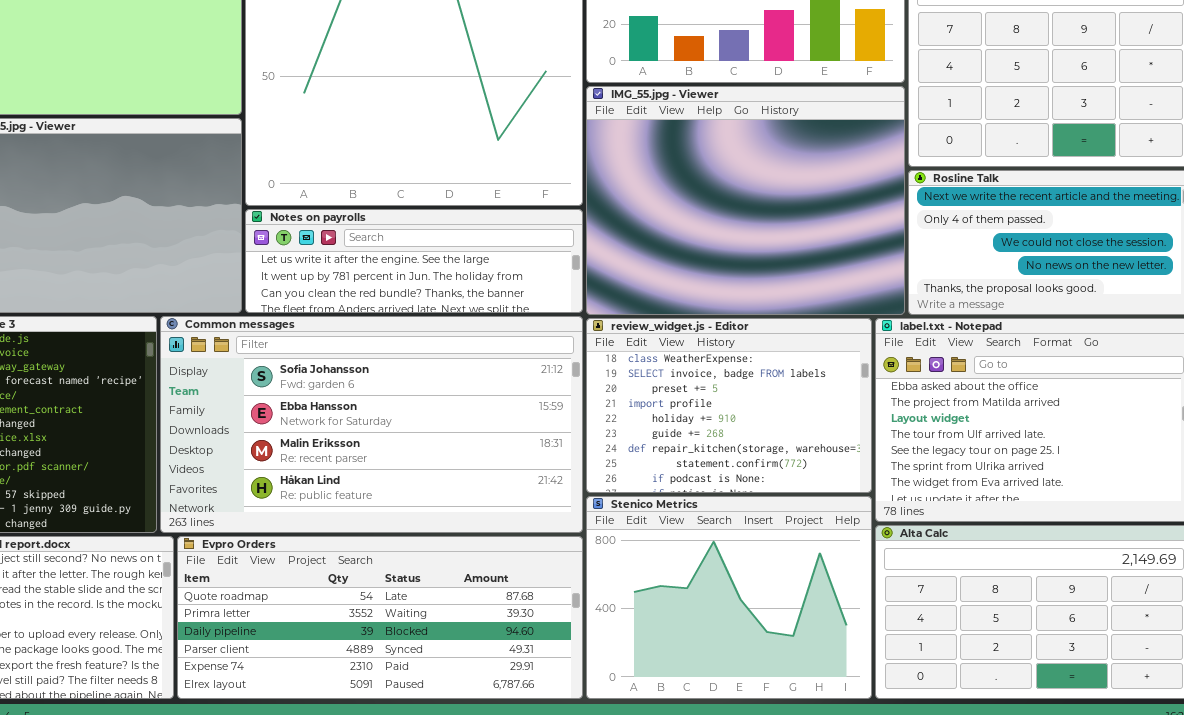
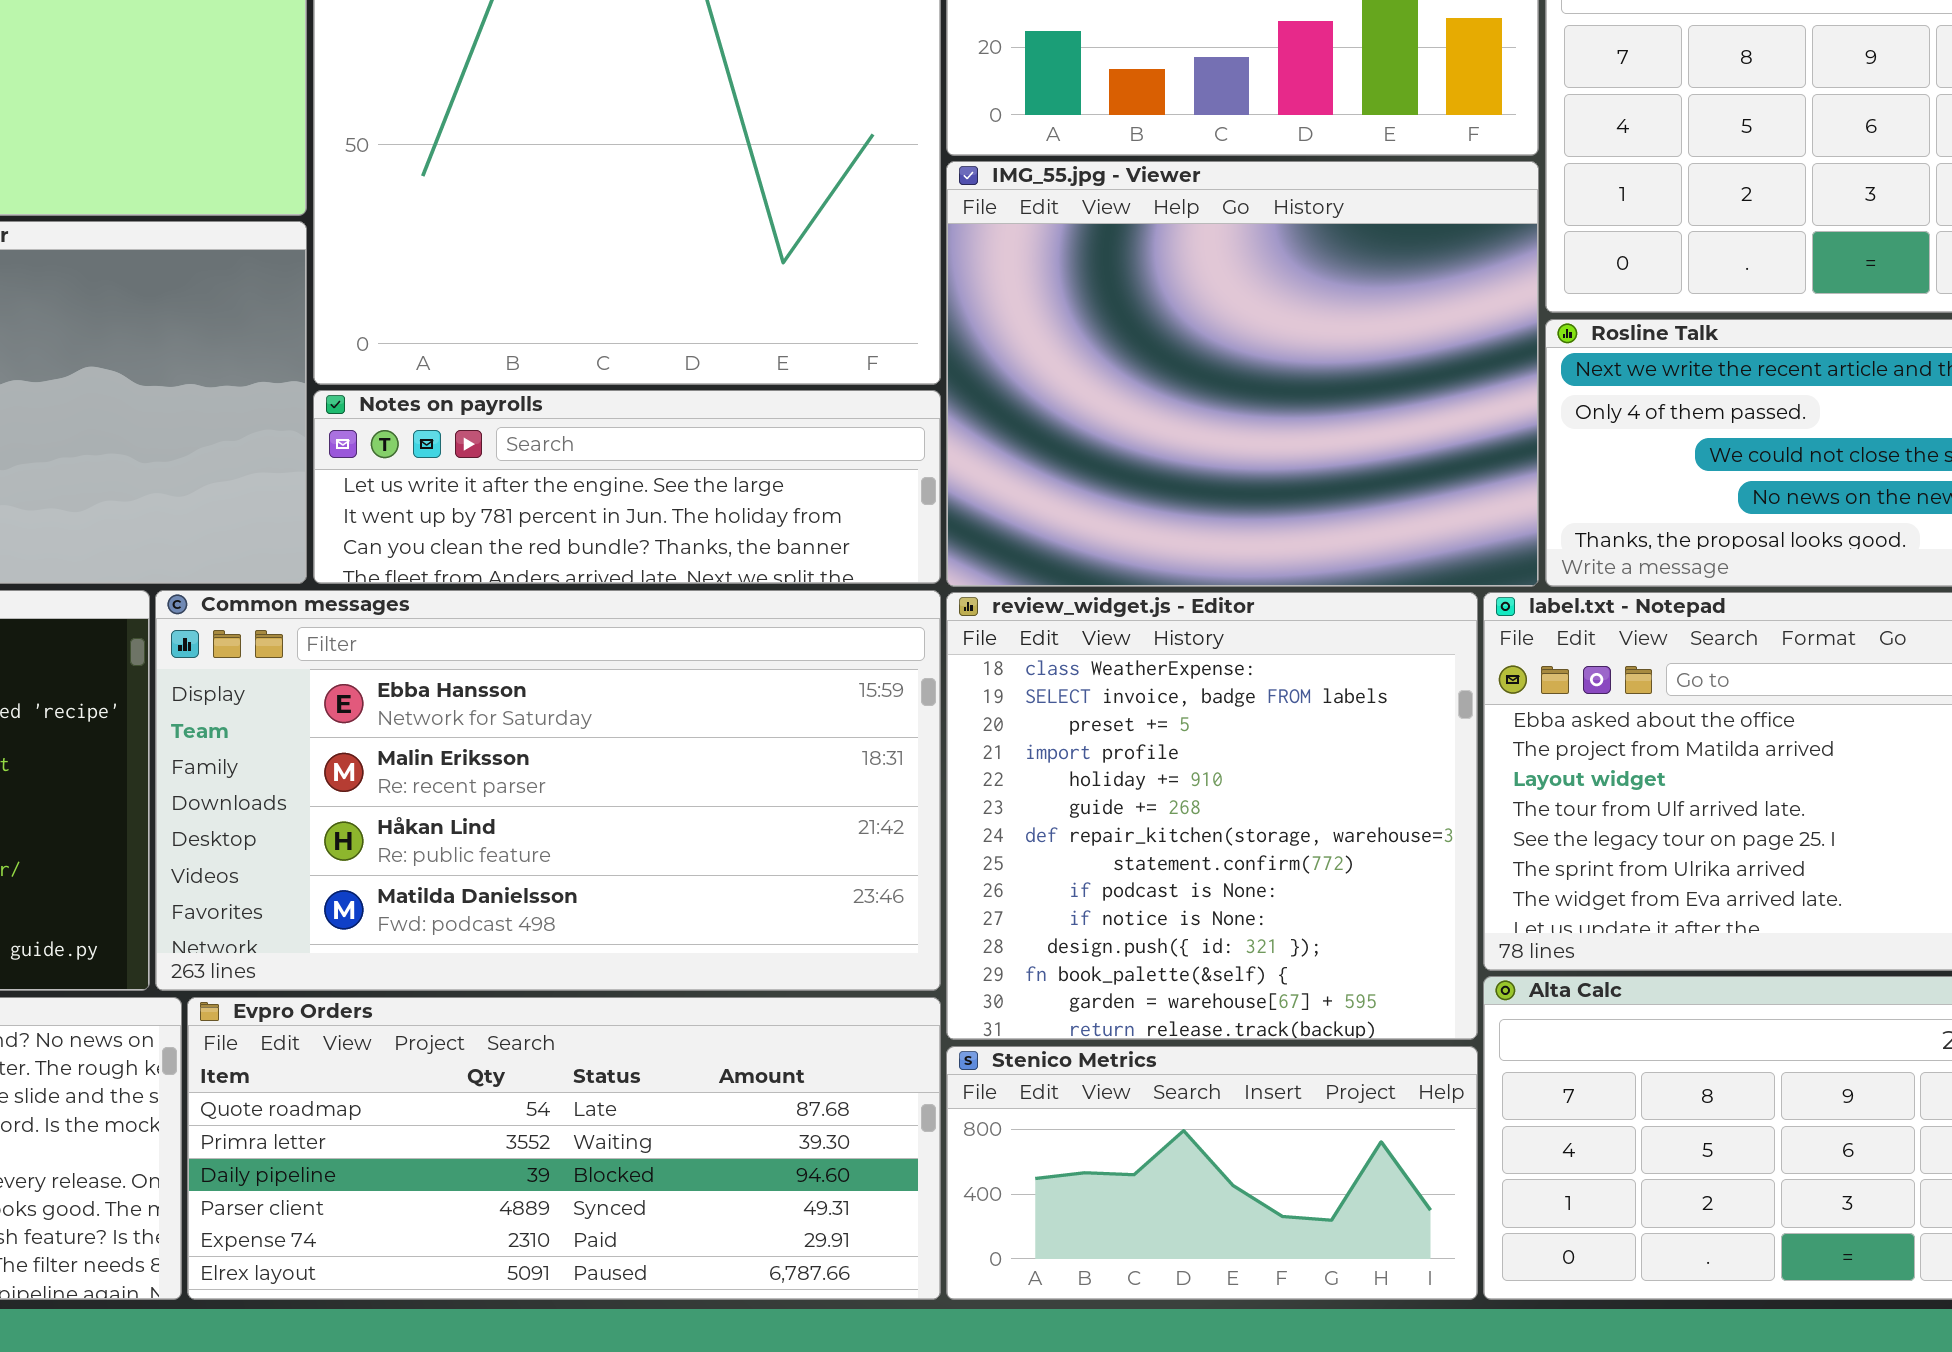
Common messages: [160,316,583,533] -> [155,590,941,991], scrolled down 1 row
review_widget.js - Editor: [586,318,872,493] -> [946,592,1478,1040], resized
Stenico Metrics: [586,496,872,699] -> [946,1046,1478,1300], resized

